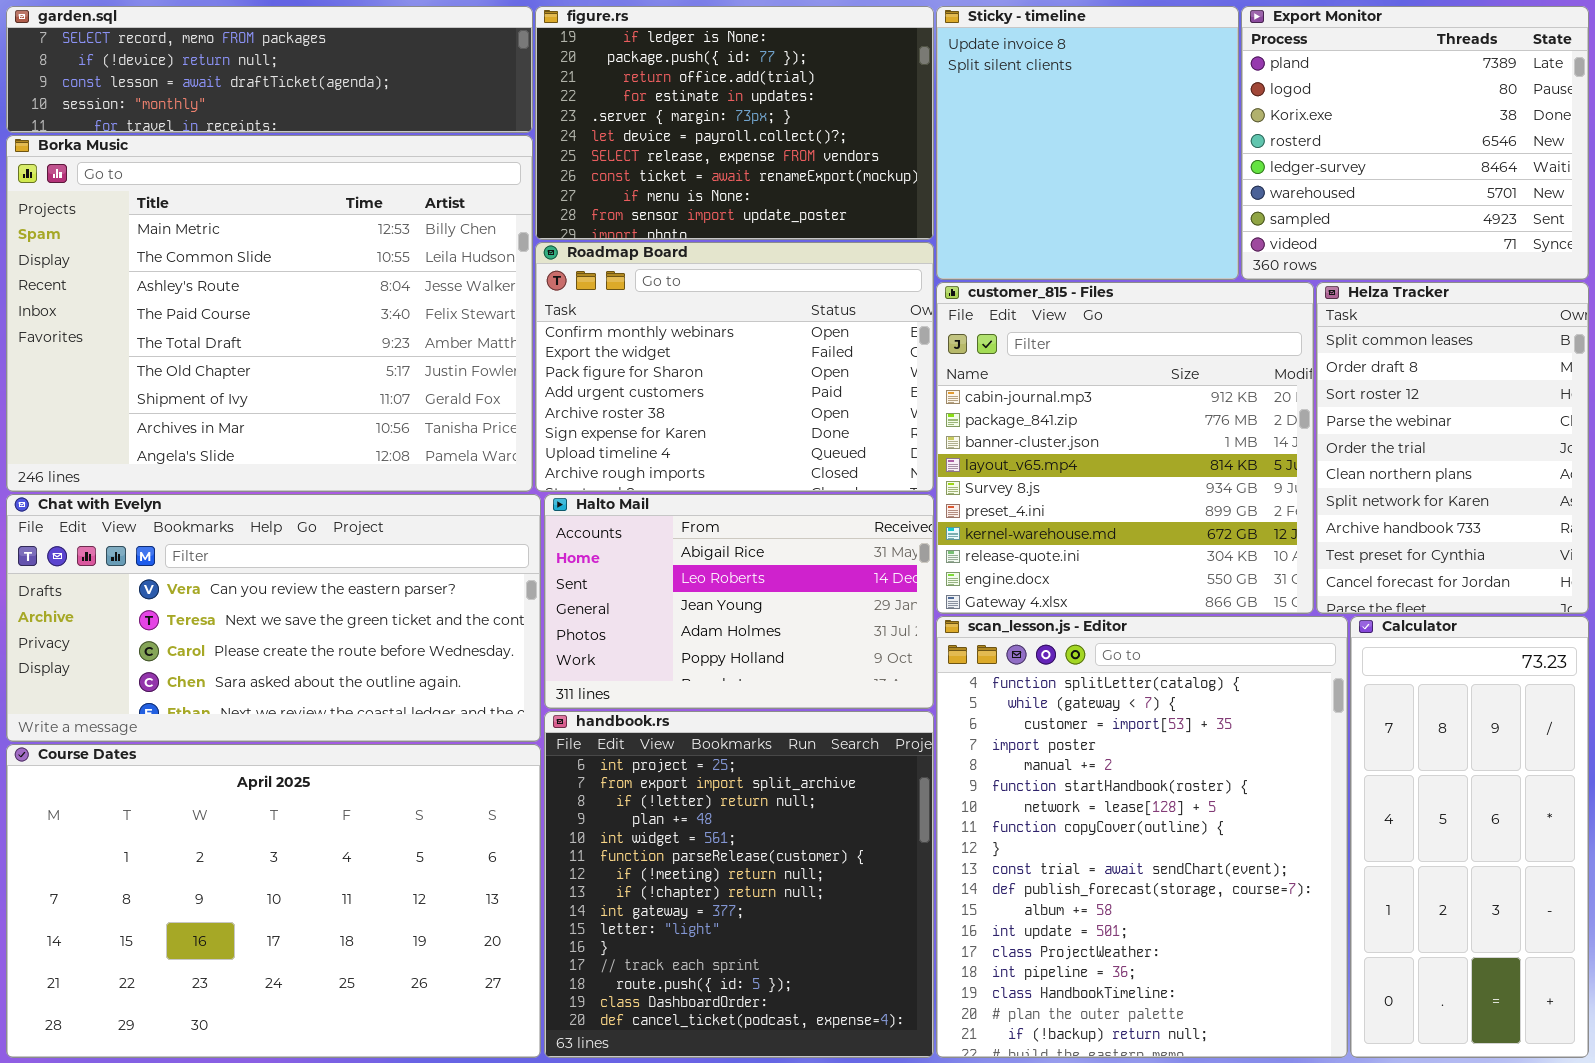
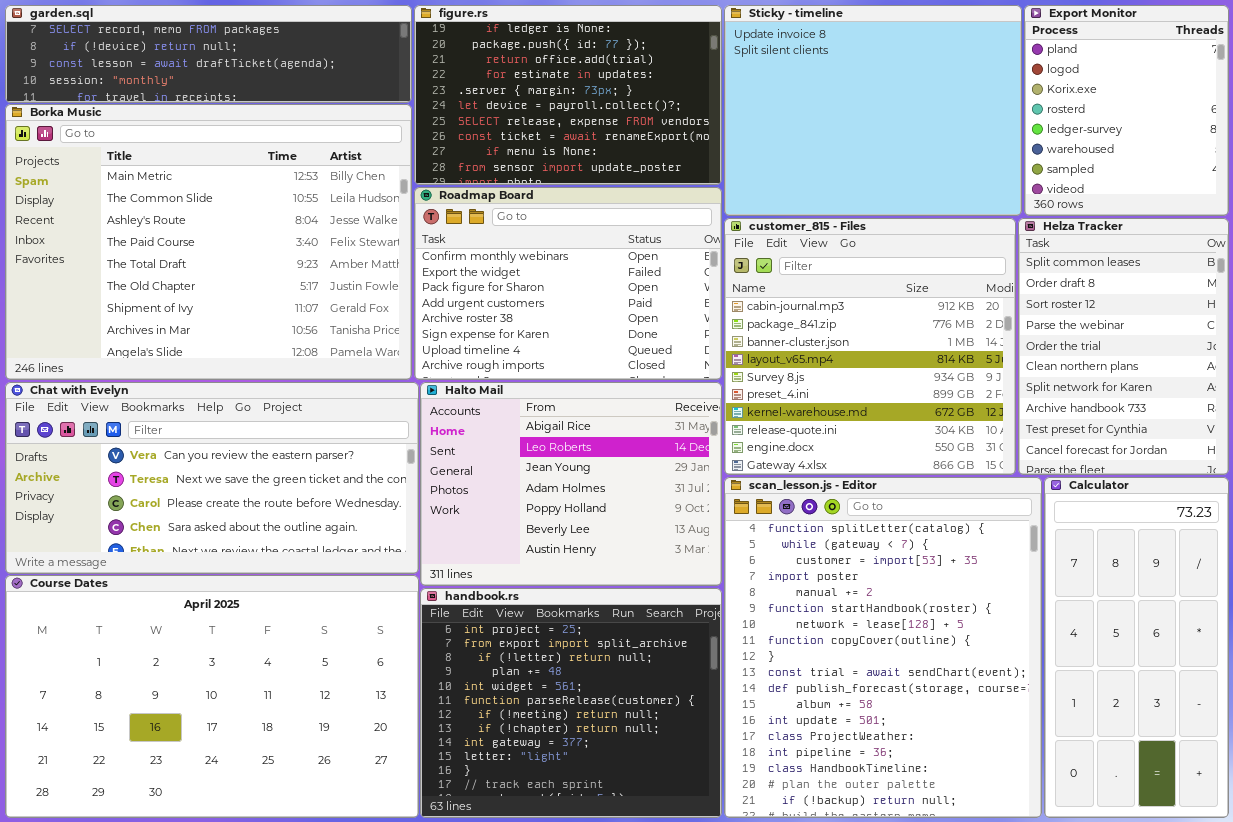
Sticky - timeline: [936,6,1239,280] -> [724,5,1022,216], resized
Export Monitor: [1241,6,1589,280] -> [1024,5,1229,216], resized
Halto Mail: [544,494,934,709] -> [420,382,722,586], resized
handbook.rs: [544,711,934,1058] -> [420,588,722,818], resized

